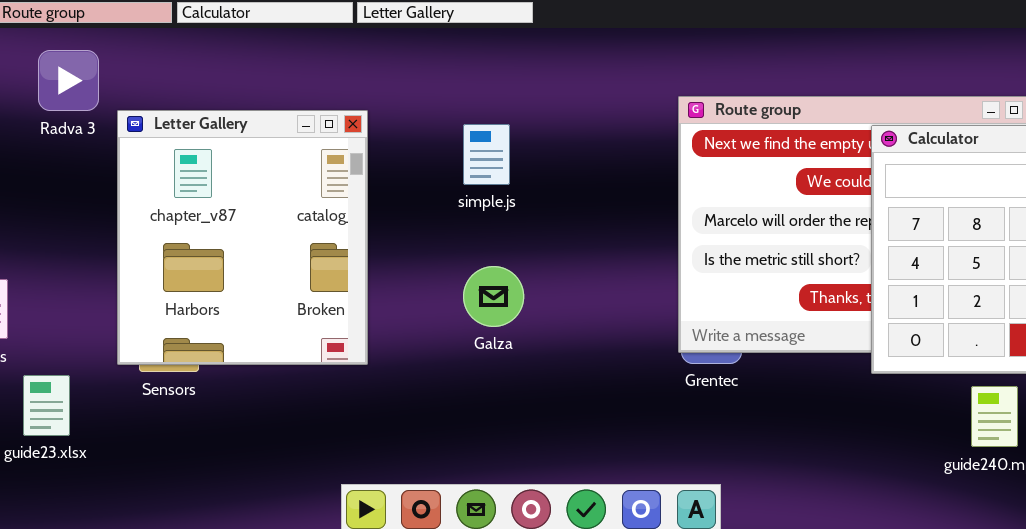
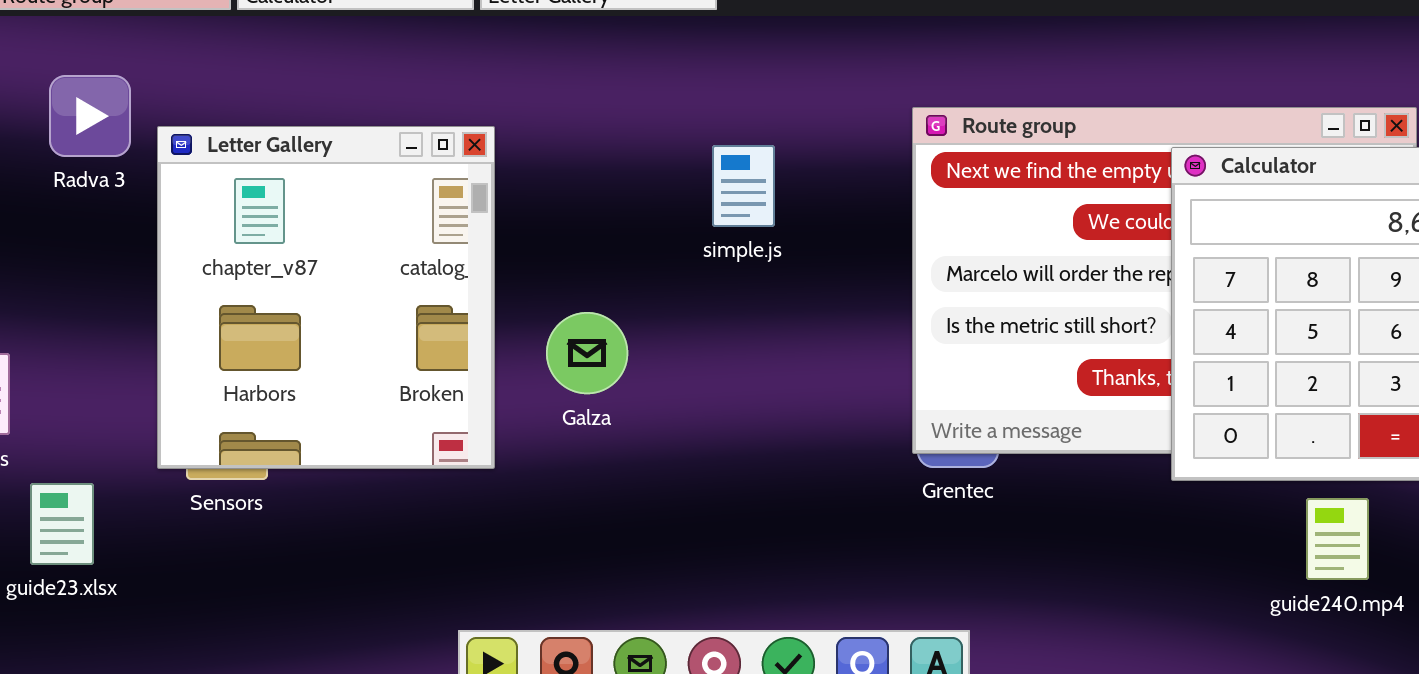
Radva 3: [38,50,99,111] -> [49,75,131,157], moved
simple.js: [463,124,510,185] -> [712,145,775,227], moved
Galza: [463,266,524,327] -> [546,312,628,394], moved

